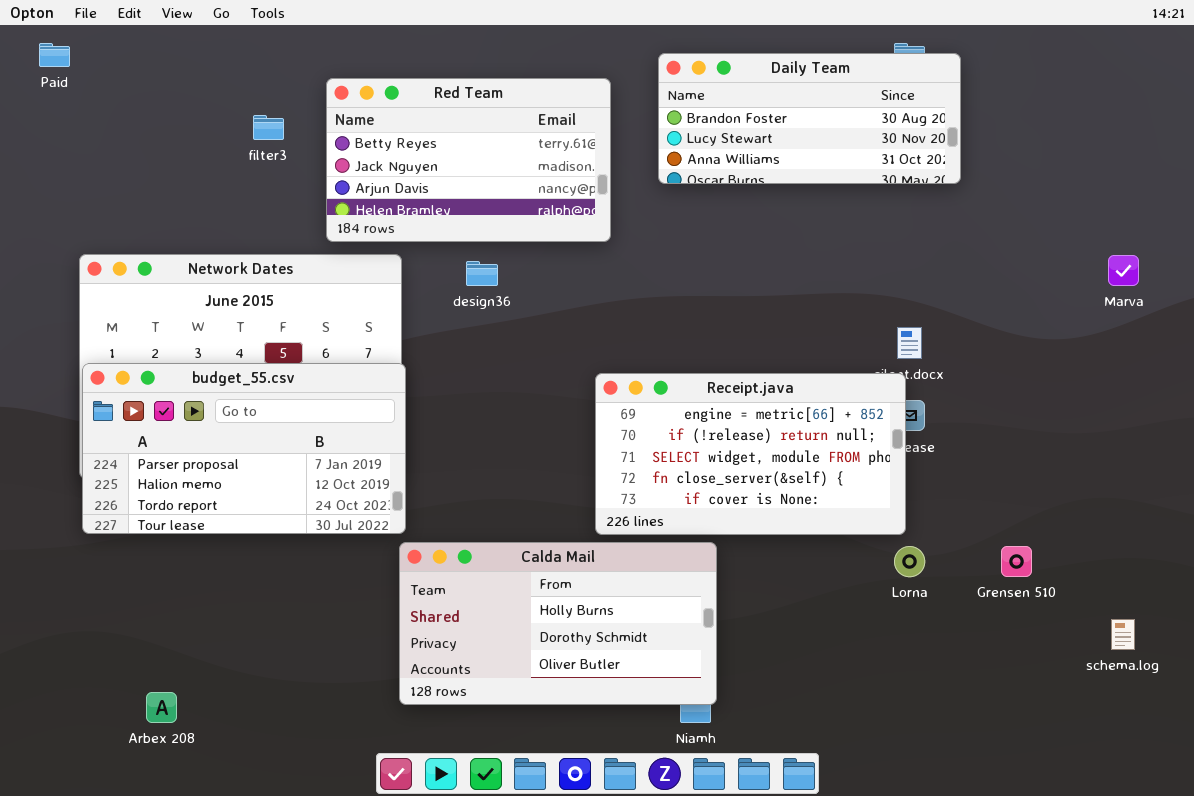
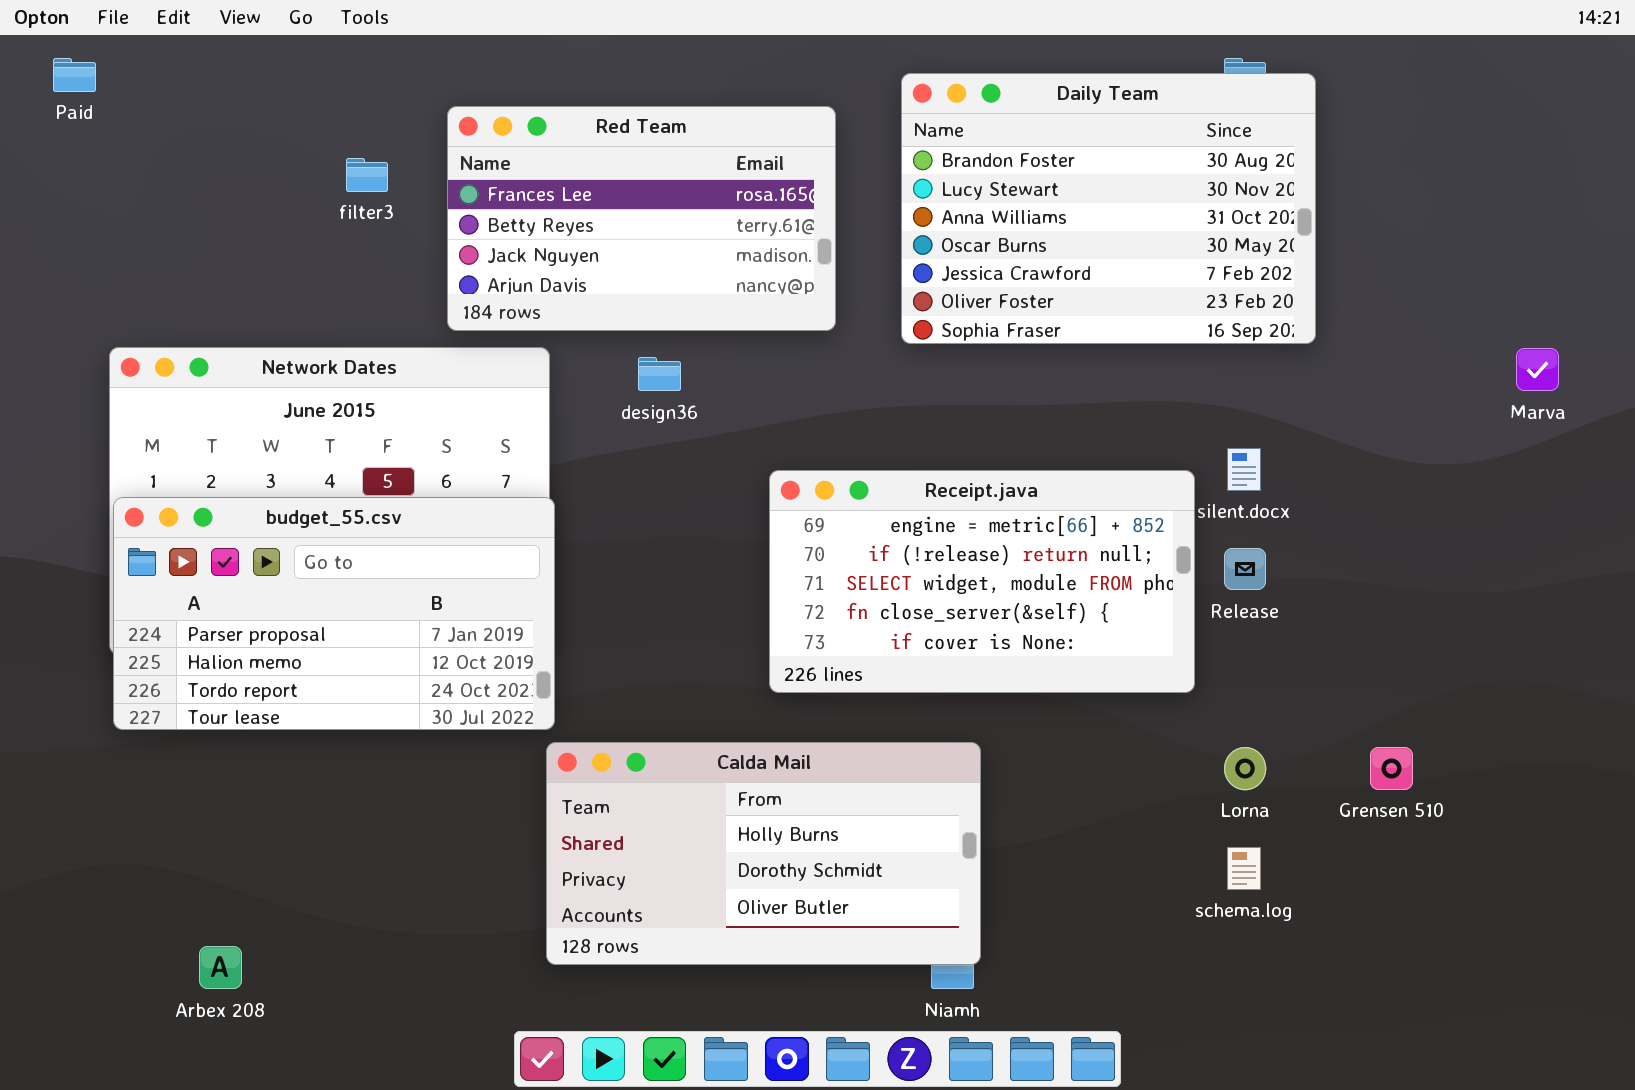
Daily Team: [658,53,961,184] -> [901,73,1316,344], resized
Red Team: [326,78,611,242] -> [447,106,836,331], scrolled up 1 row
Receipt.java: [595,373,906,535] -> [769,470,1195,693], moved
schema.log: [1111,619,1135,650] -> [1227,847,1261,890], moved

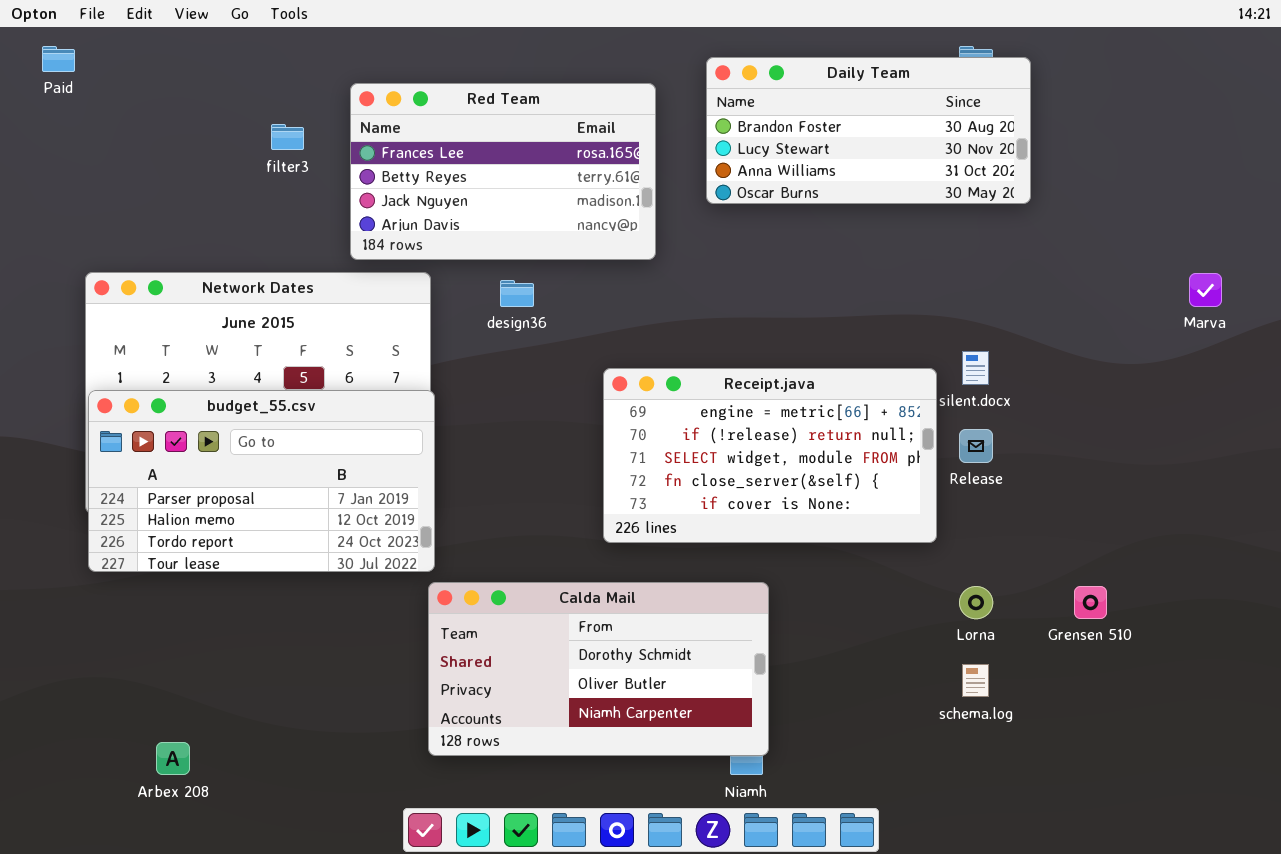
Daily Team: [901,73,1316,344] -> [706,57,1031,204], resized
Calda Mail: [546,742,981,965] -> [428,582,769,756], scrolled down 1 row

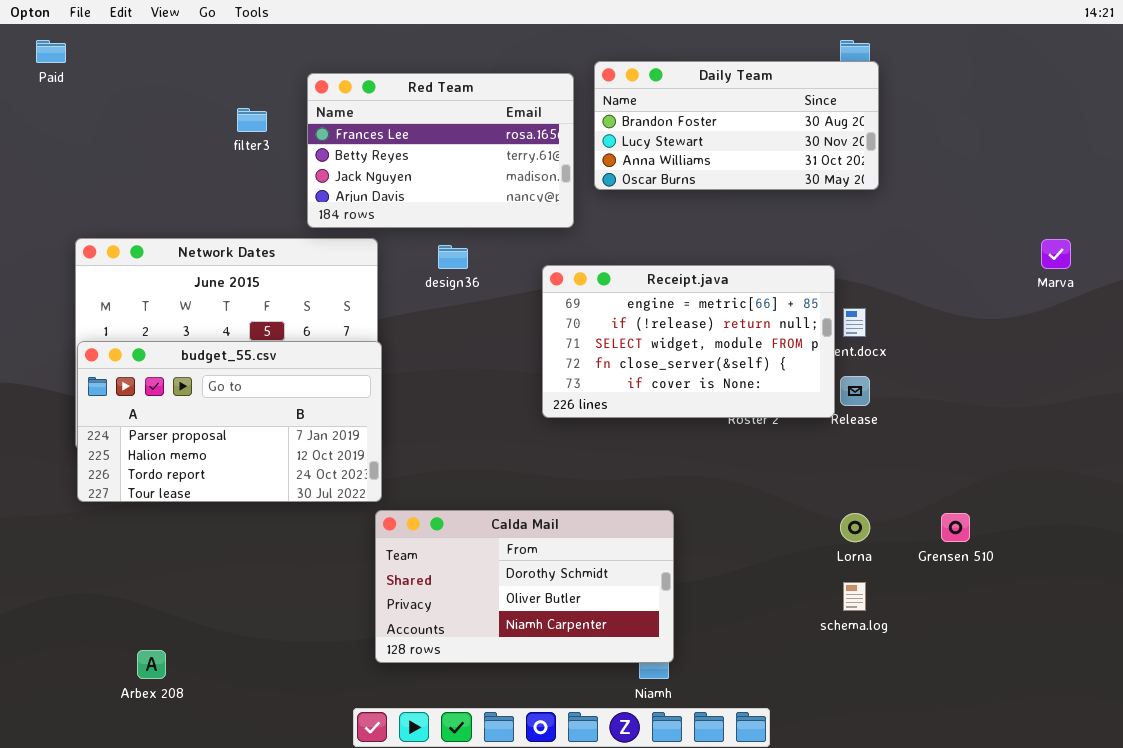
Daily Team: [706,57,1031,204] -> [594,61,879,190], moved
Receipt.java: [603,368,937,543] -> [542,265,835,418], moved

